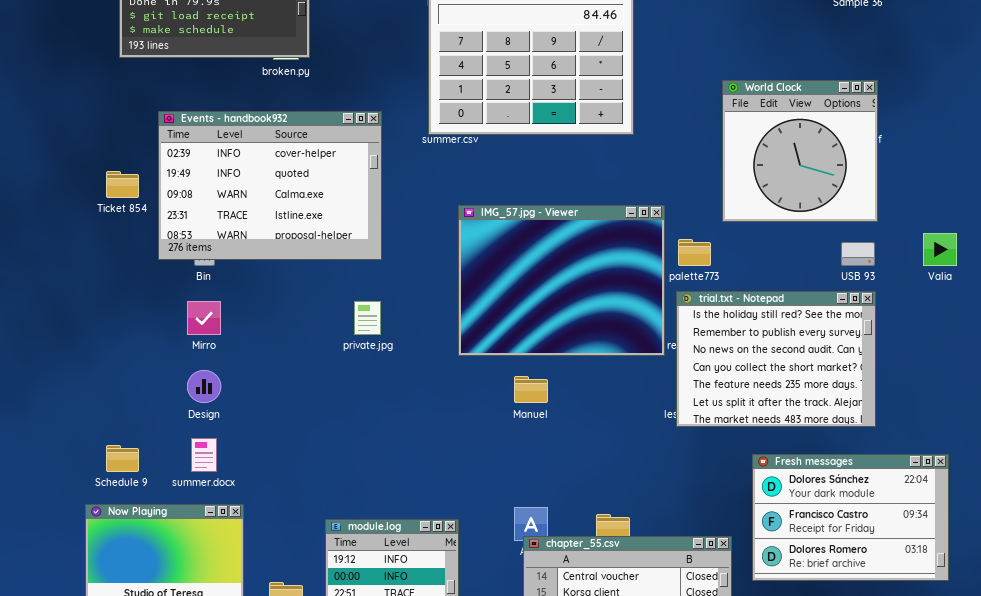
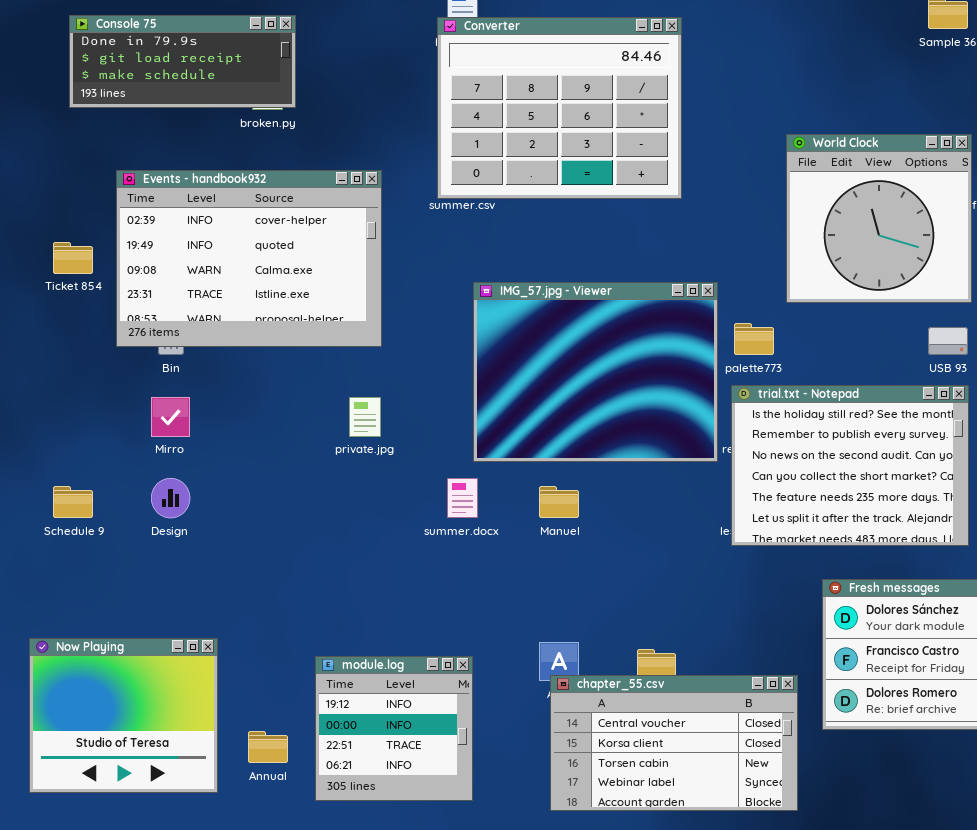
summer.docx: [191,438,217,472] -> [447,478,478,518], moved
Schedule 9: [106,445,139,472] -> [53,486,93,518], moved

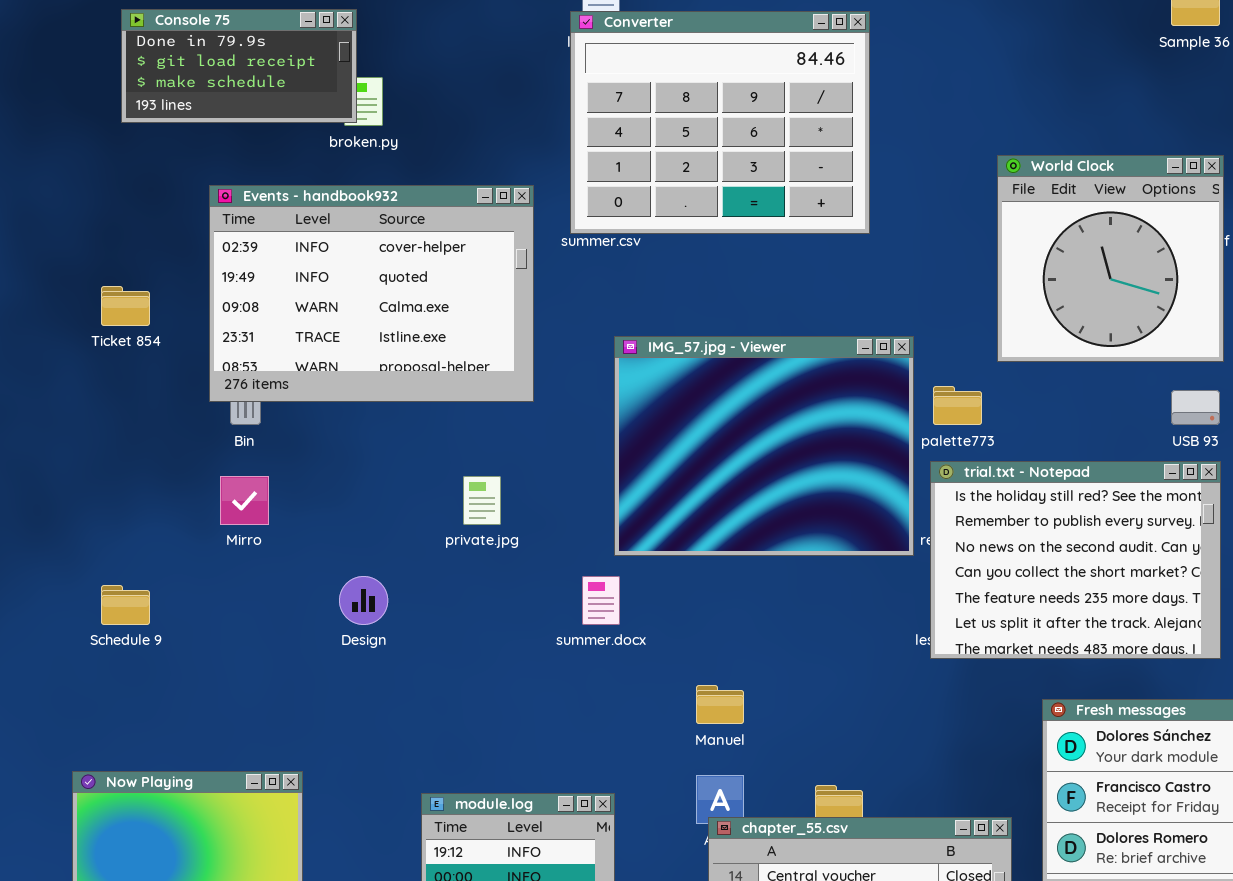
Console 75: [69,15,296,108] -> [121,9,357,123], resized
Events - handbook932: [116,170,382,347] -> [209,185,534,402], moved
Design: [151,478,190,518] -> [339,576,388,625], moved
Manuel: [539,486,579,518] -> [696,685,744,724], moved

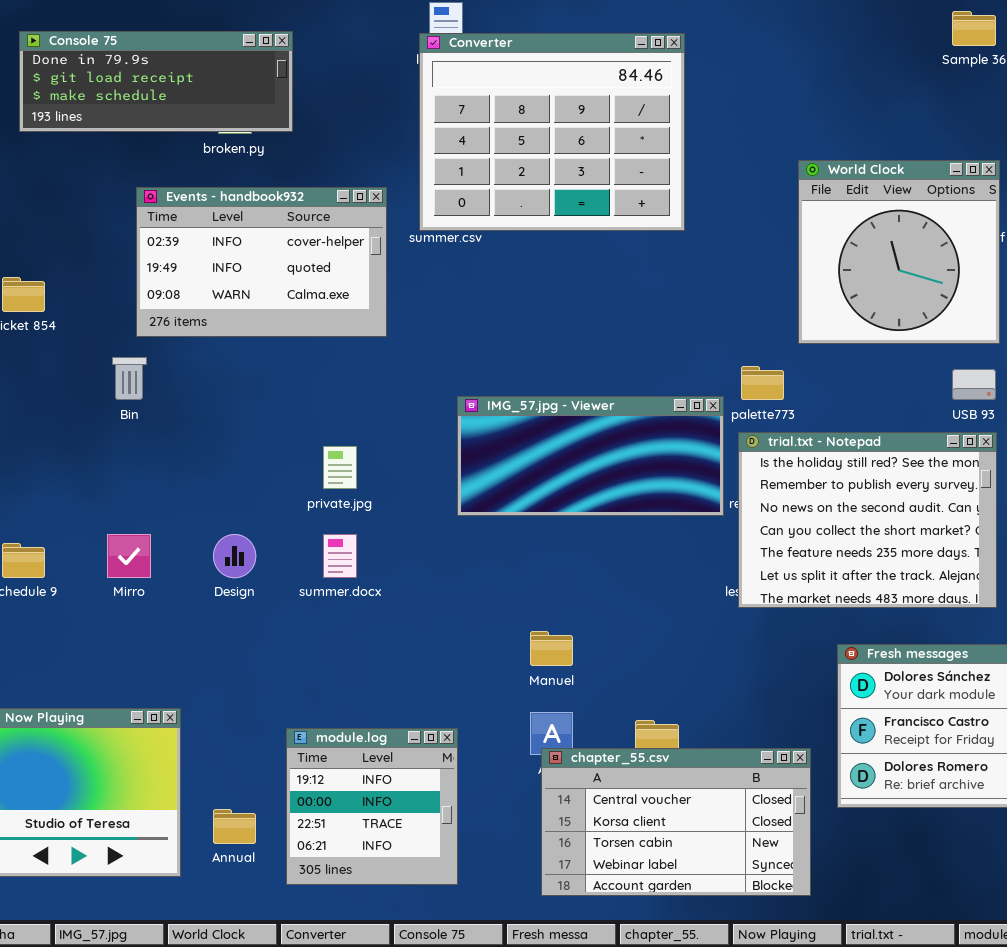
Console 75: [121,9,357,123] -> [19,31,293,132], resized
Events - handbook932: [209,185,534,402] -> [136,187,387,337], resized
IMG_57.jpg - Viewer: [614,336,914,556] -> [457,396,724,516], resized
Mirro: [220,476,269,525] -> [107,534,151,578], moved
summer.docx: [582,576,620,625] -> [323,534,357,578], moved

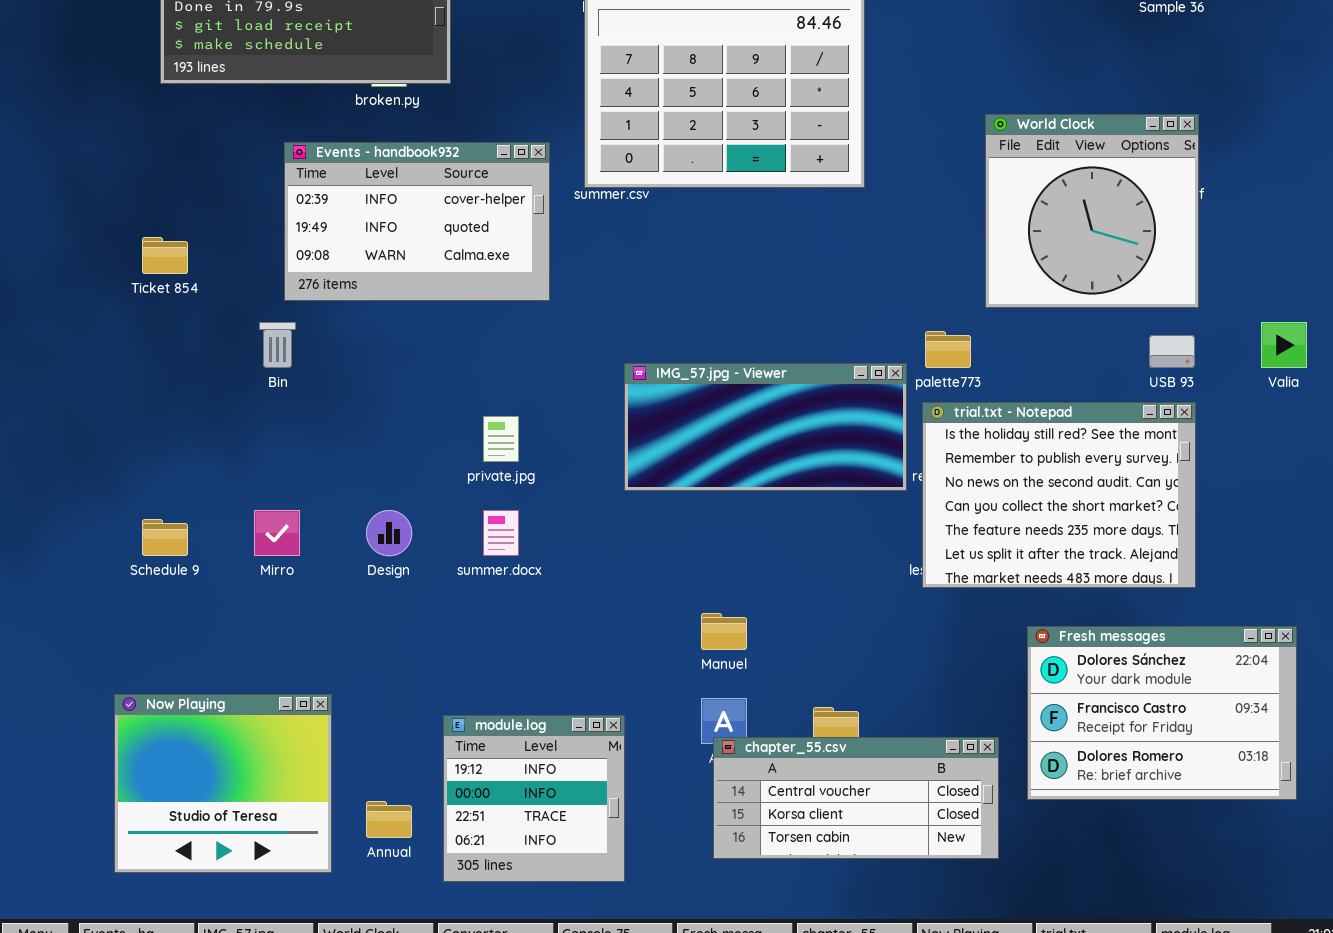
chapter_55.csv: [541,748,811,896] -> [713,737,999,859], resized

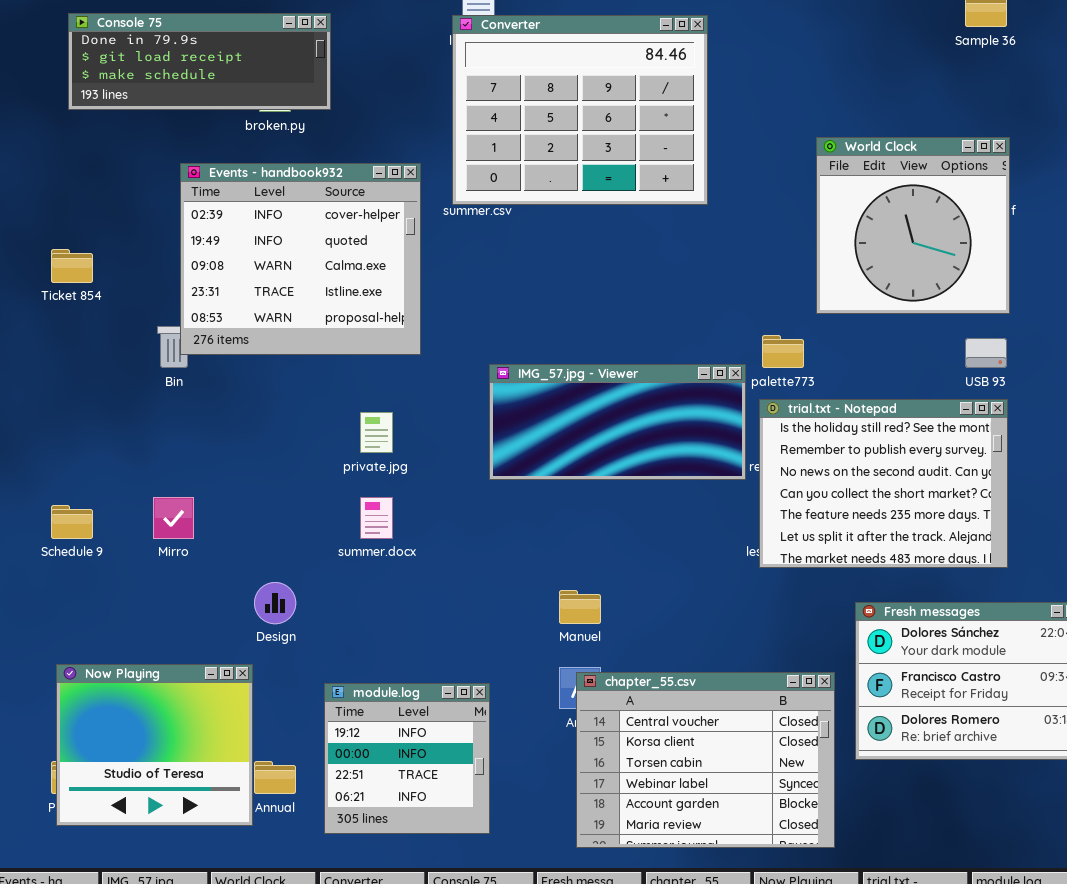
Events - handbook932: [284,142,550,301] -> [180,163,421,355], resized
Design: [366,510,412,556] -> [254,582,296,624], moved
Now Playing: [114,694,332,873] -> [56,664,253,826], moved
chapter_55.csv: [713,737,999,859] -> [576,672,835,848], moved, resized

